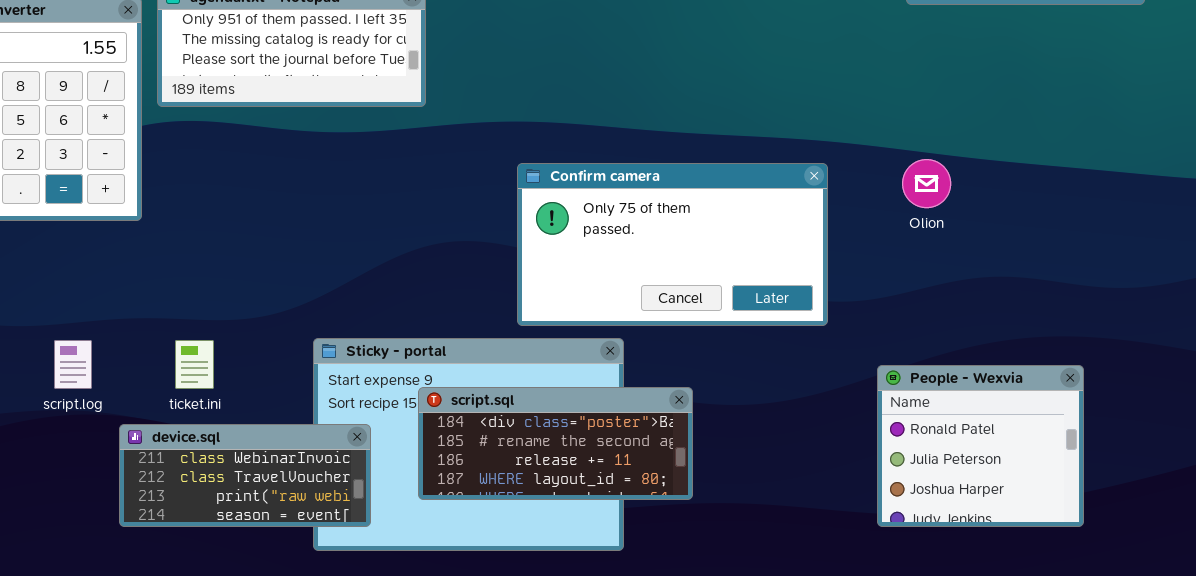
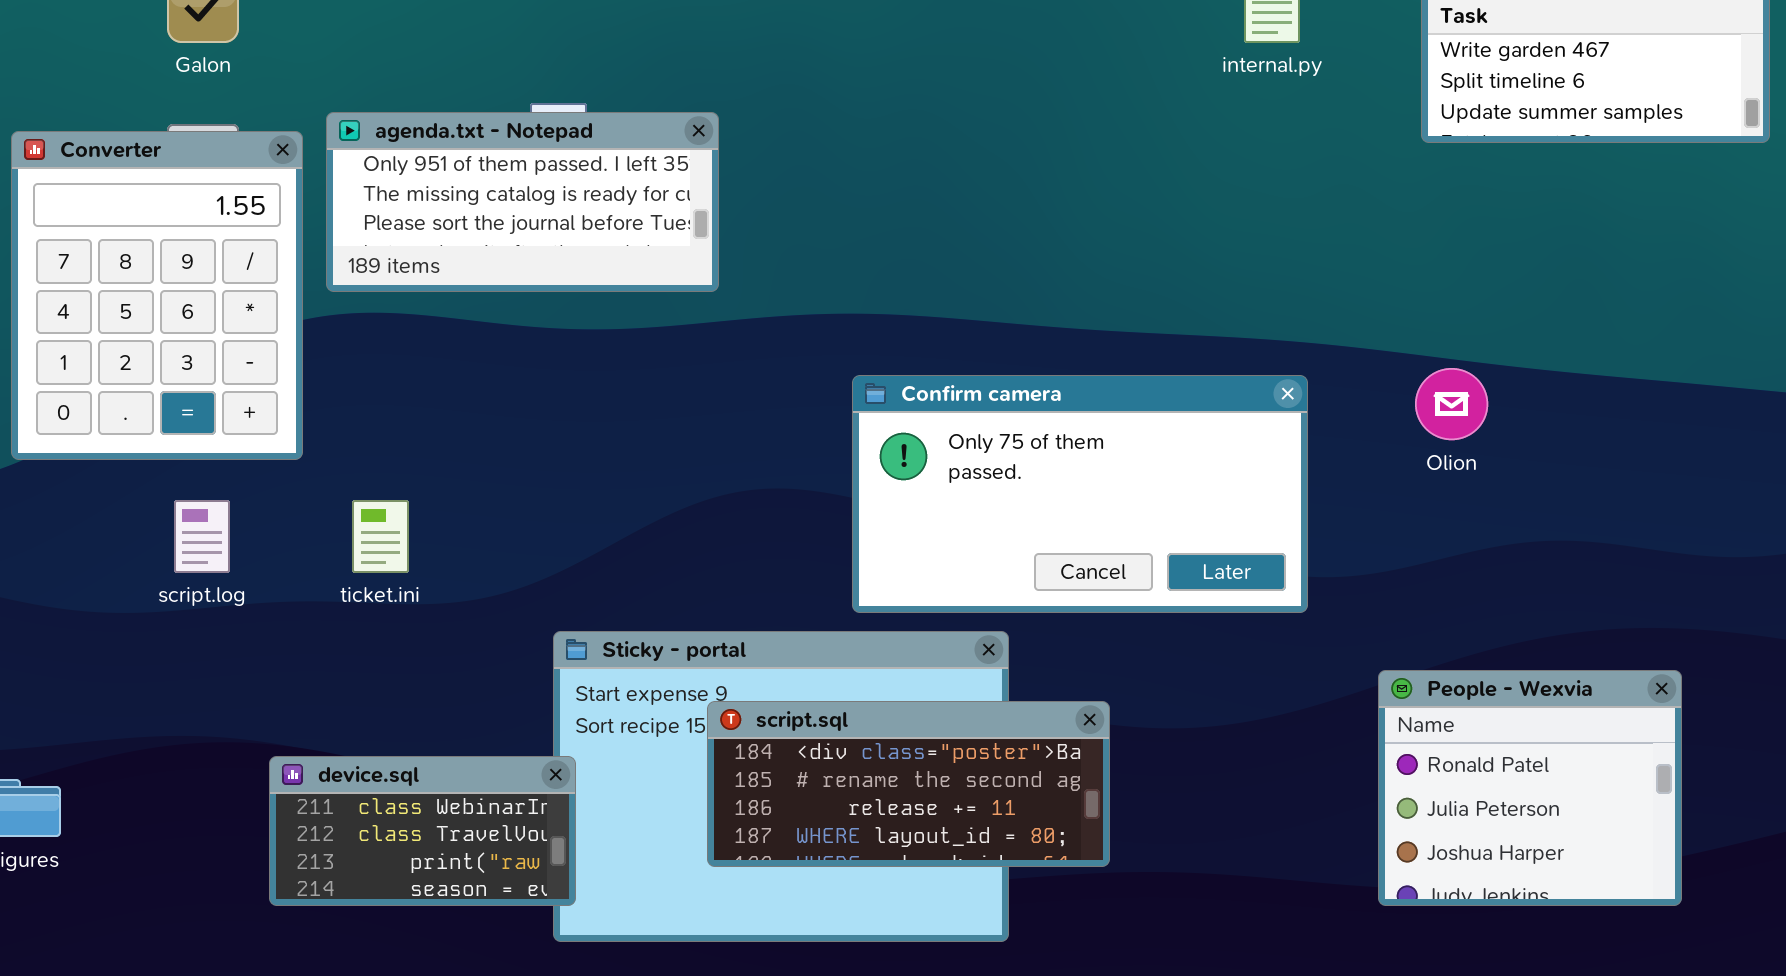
script.log: [54,340,92,389] -> [174,500,230,573], moved
ticket.ini: [175,340,214,389] -> [352,500,409,573], moved
device.sql: [119,424,371,527] -> [269,756,576,906], resized

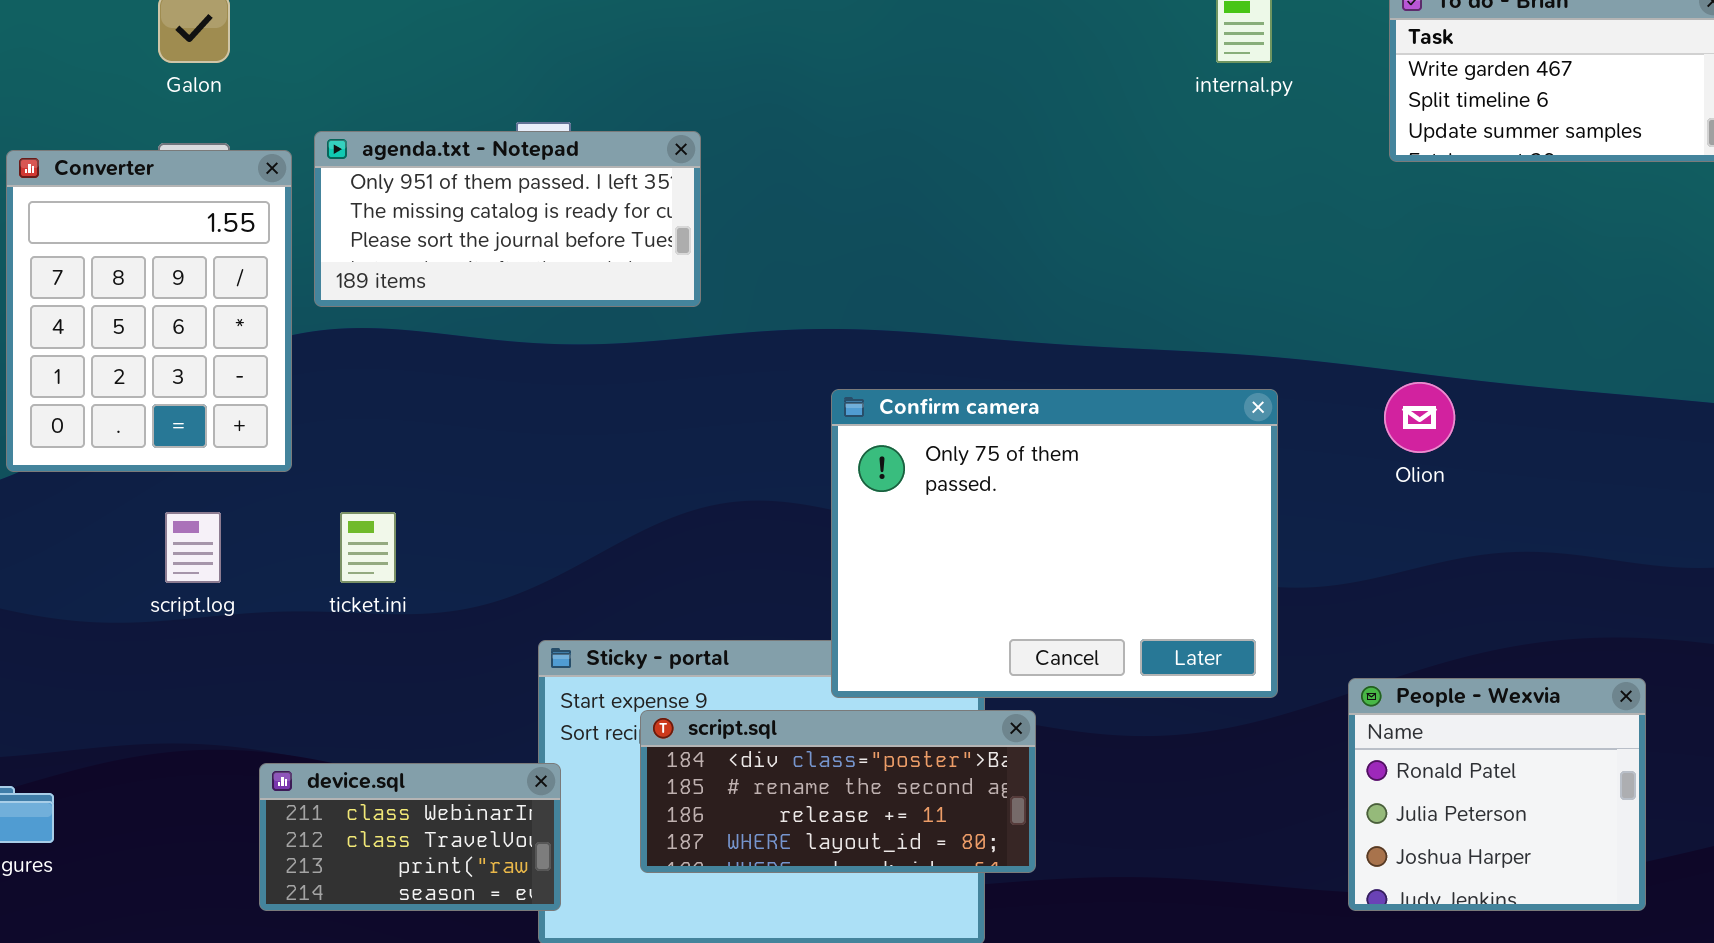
Confirm camera: [852,375,1308,613] -> [831,389,1278,698], resized
script.sql: [707,701,1110,867] -> [640,710,1036,873], moved

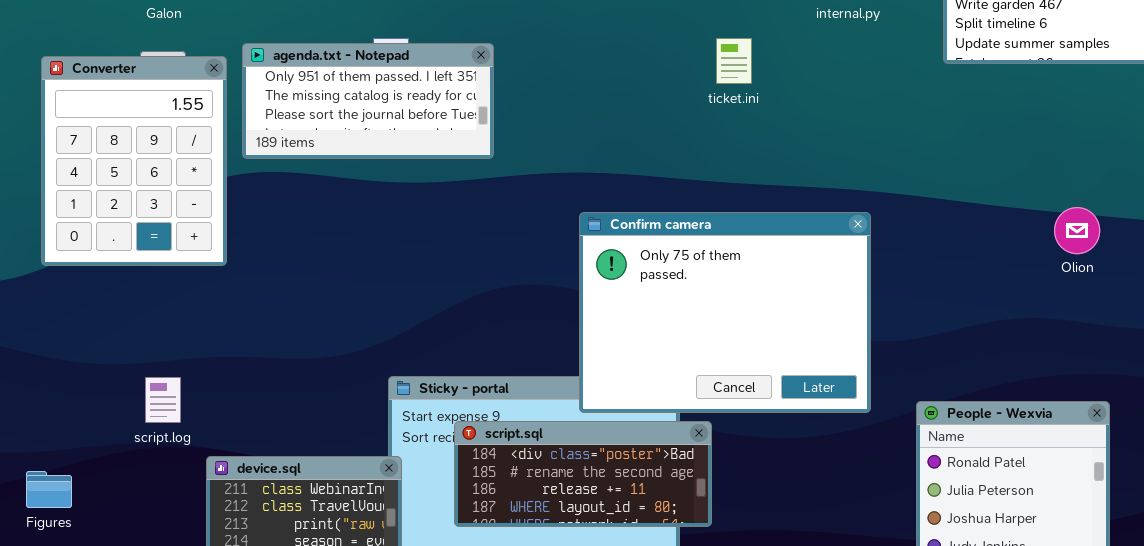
Olion: [1384,382,1455,453] -> [1054,207,1100,254], moved
script.log: [165,512,221,583] -> [145,377,181,423], moved
ticket.ini: [340,512,396,583] -> [716,38,752,84], moved

